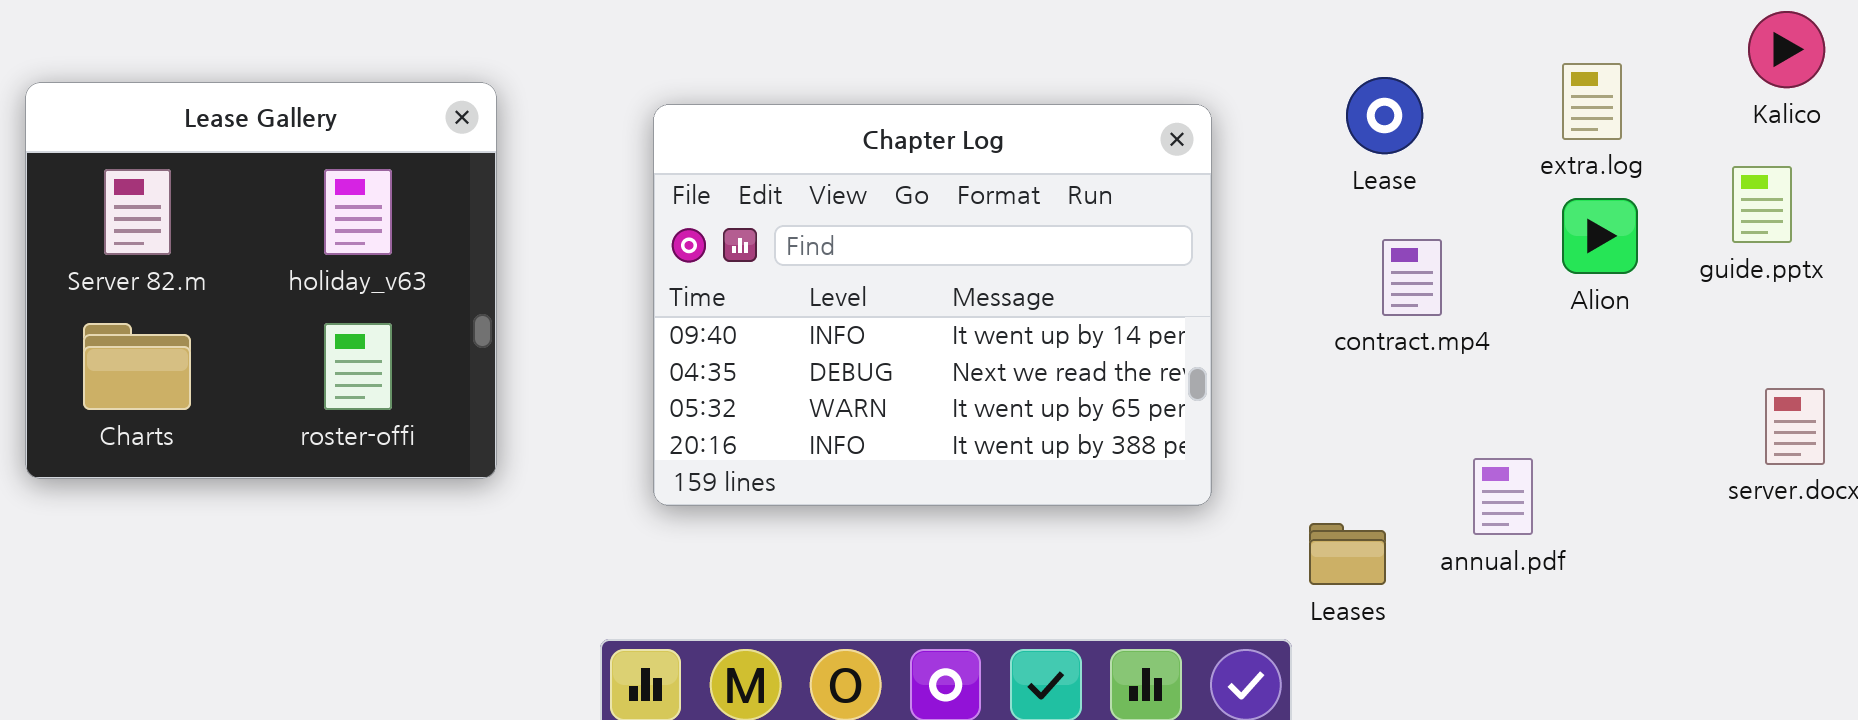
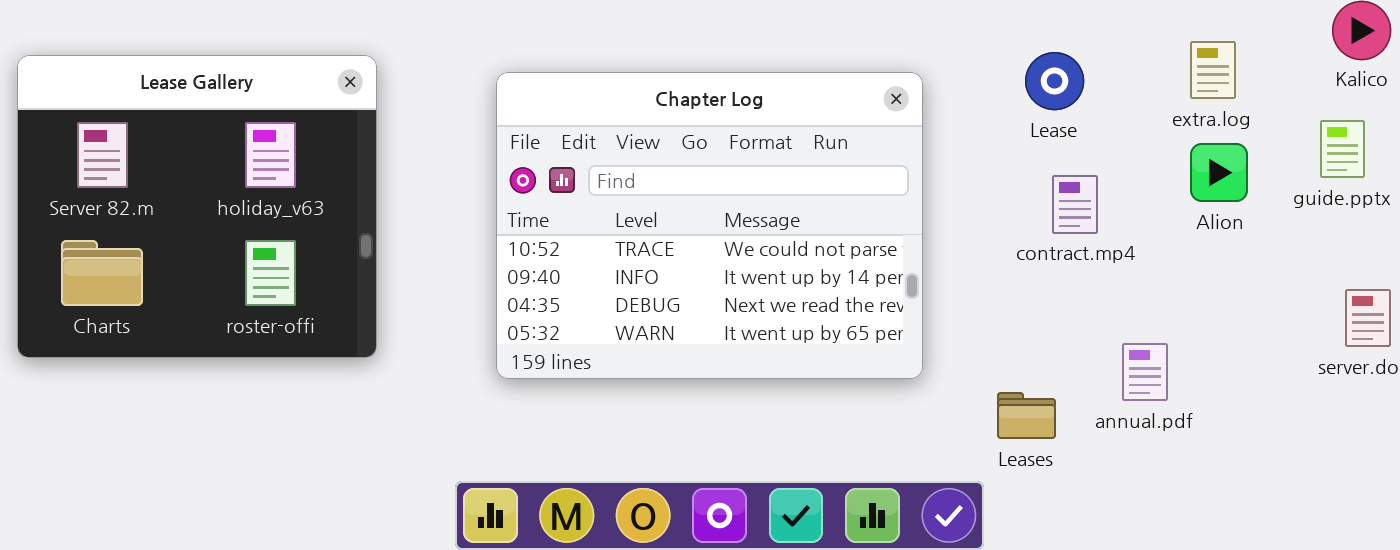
Chapter Log: [653,104,1212,506] -> [496,72,923,379], scrolled up 1 row

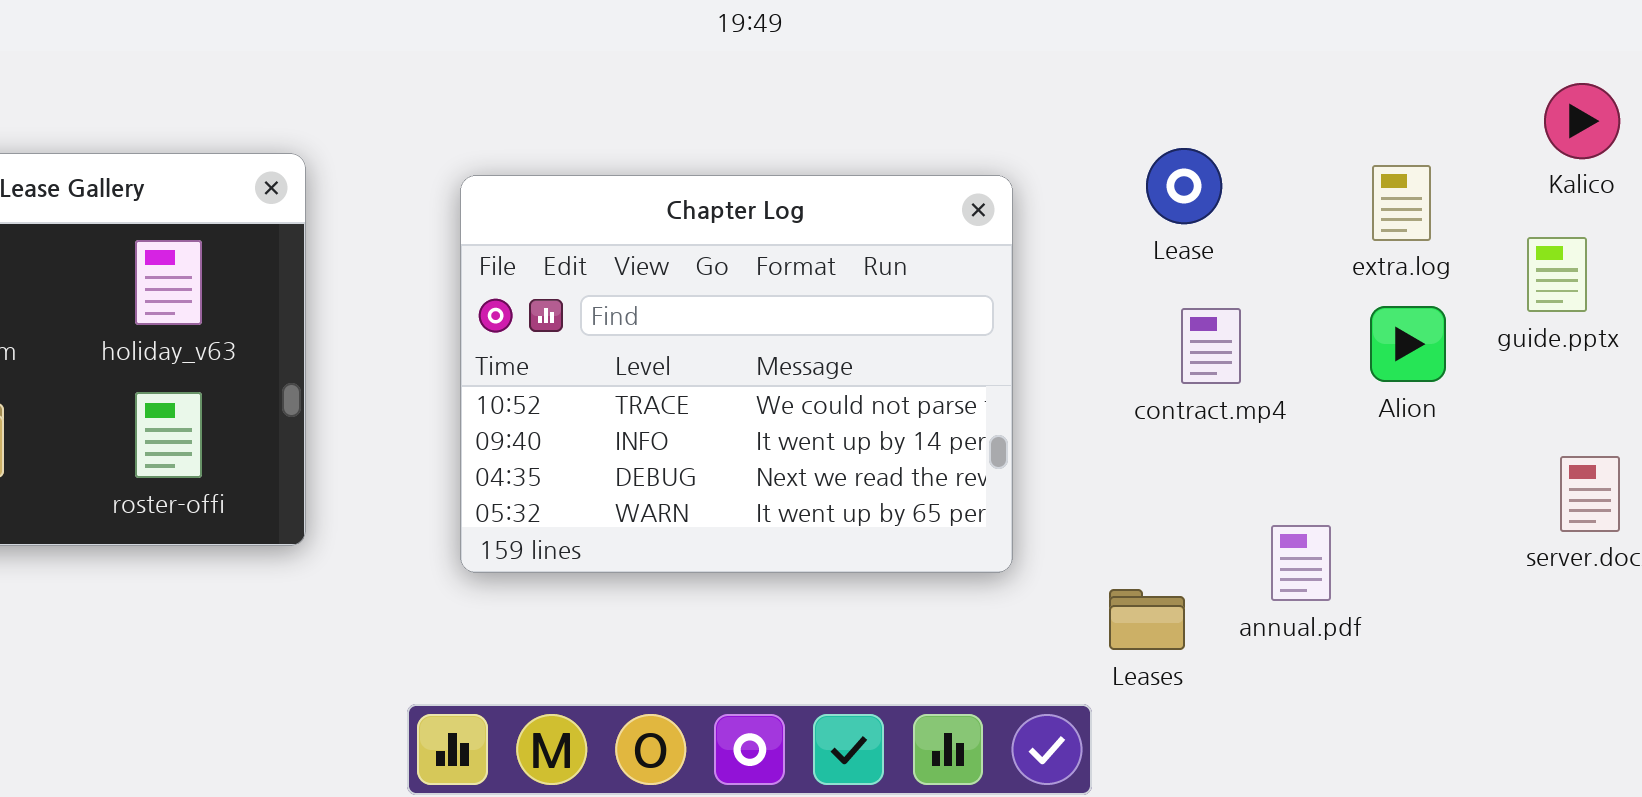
extra.log: [1190,41,1236,99] -> [1372,165,1431,241], moved
Alion: [1190,143,1248,202] -> [1370,306,1446,382], moved

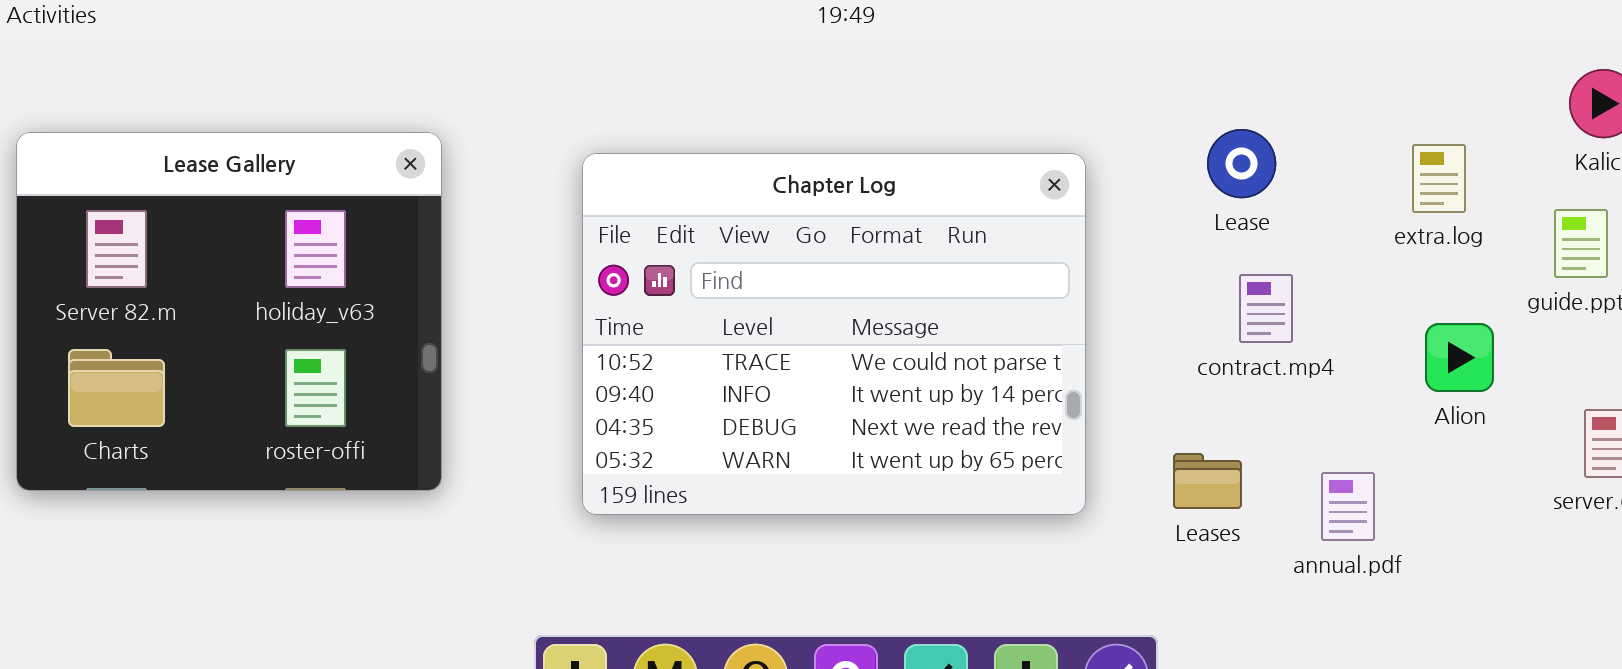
Alion: [1370,306,1446,382] -> [1425,323,1494,392], moved
Leases: [1109,589,1185,650] -> [1173,453,1242,509], moved

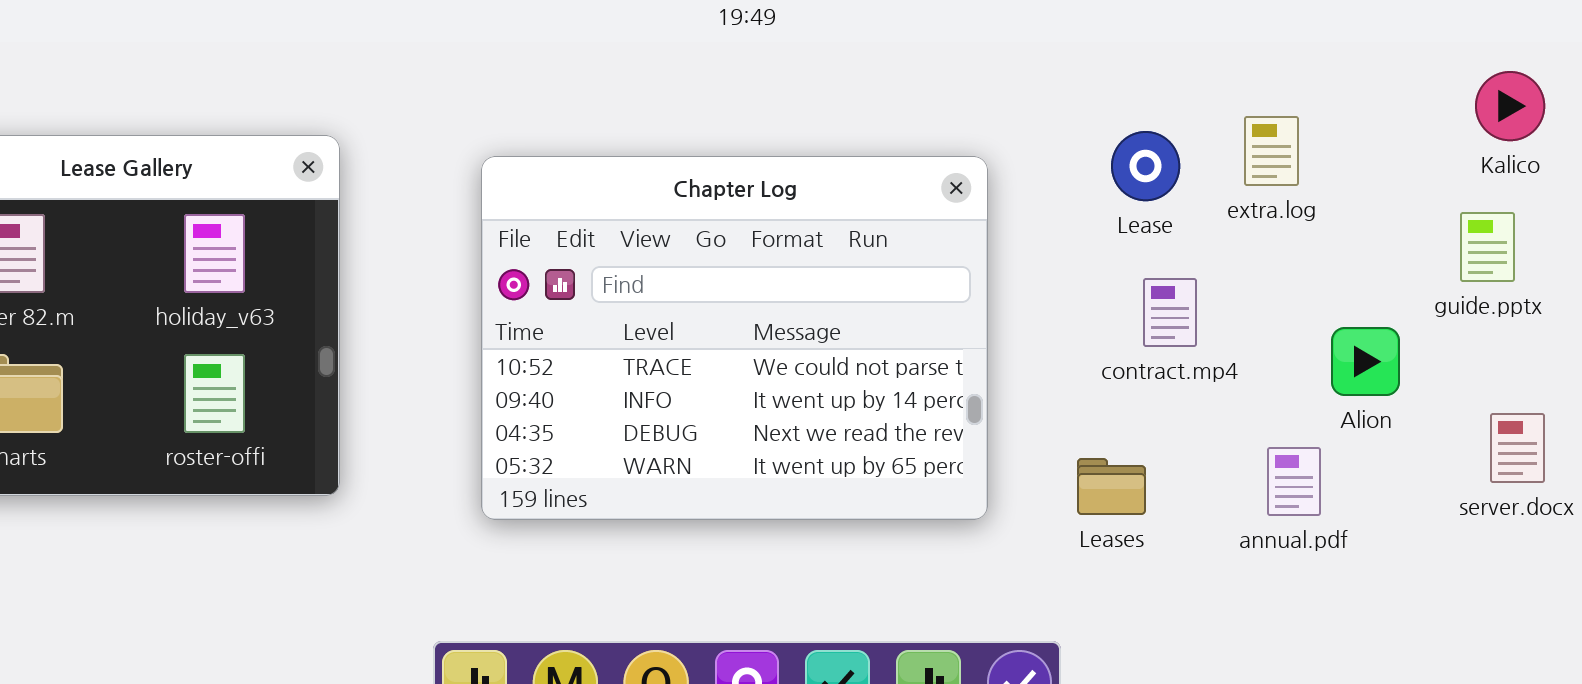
extra.log: [1412,144,1466,213] -> [1244,116,1299,186], moved
annual.pdf: [1321,472,1375,541] -> [1267,447,1321,516], moved

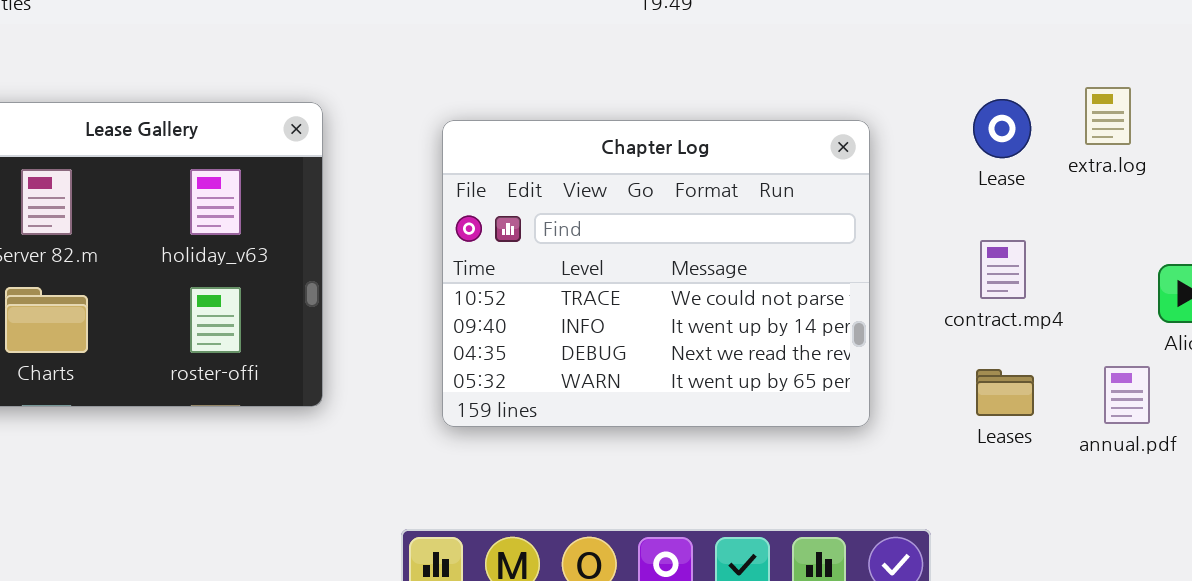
contract.mp4: [1143,278,1197,347] -> [980,240,1026,299], moved
Leases: [1077,458,1146,515] -> [976,369,1034,416], moved

